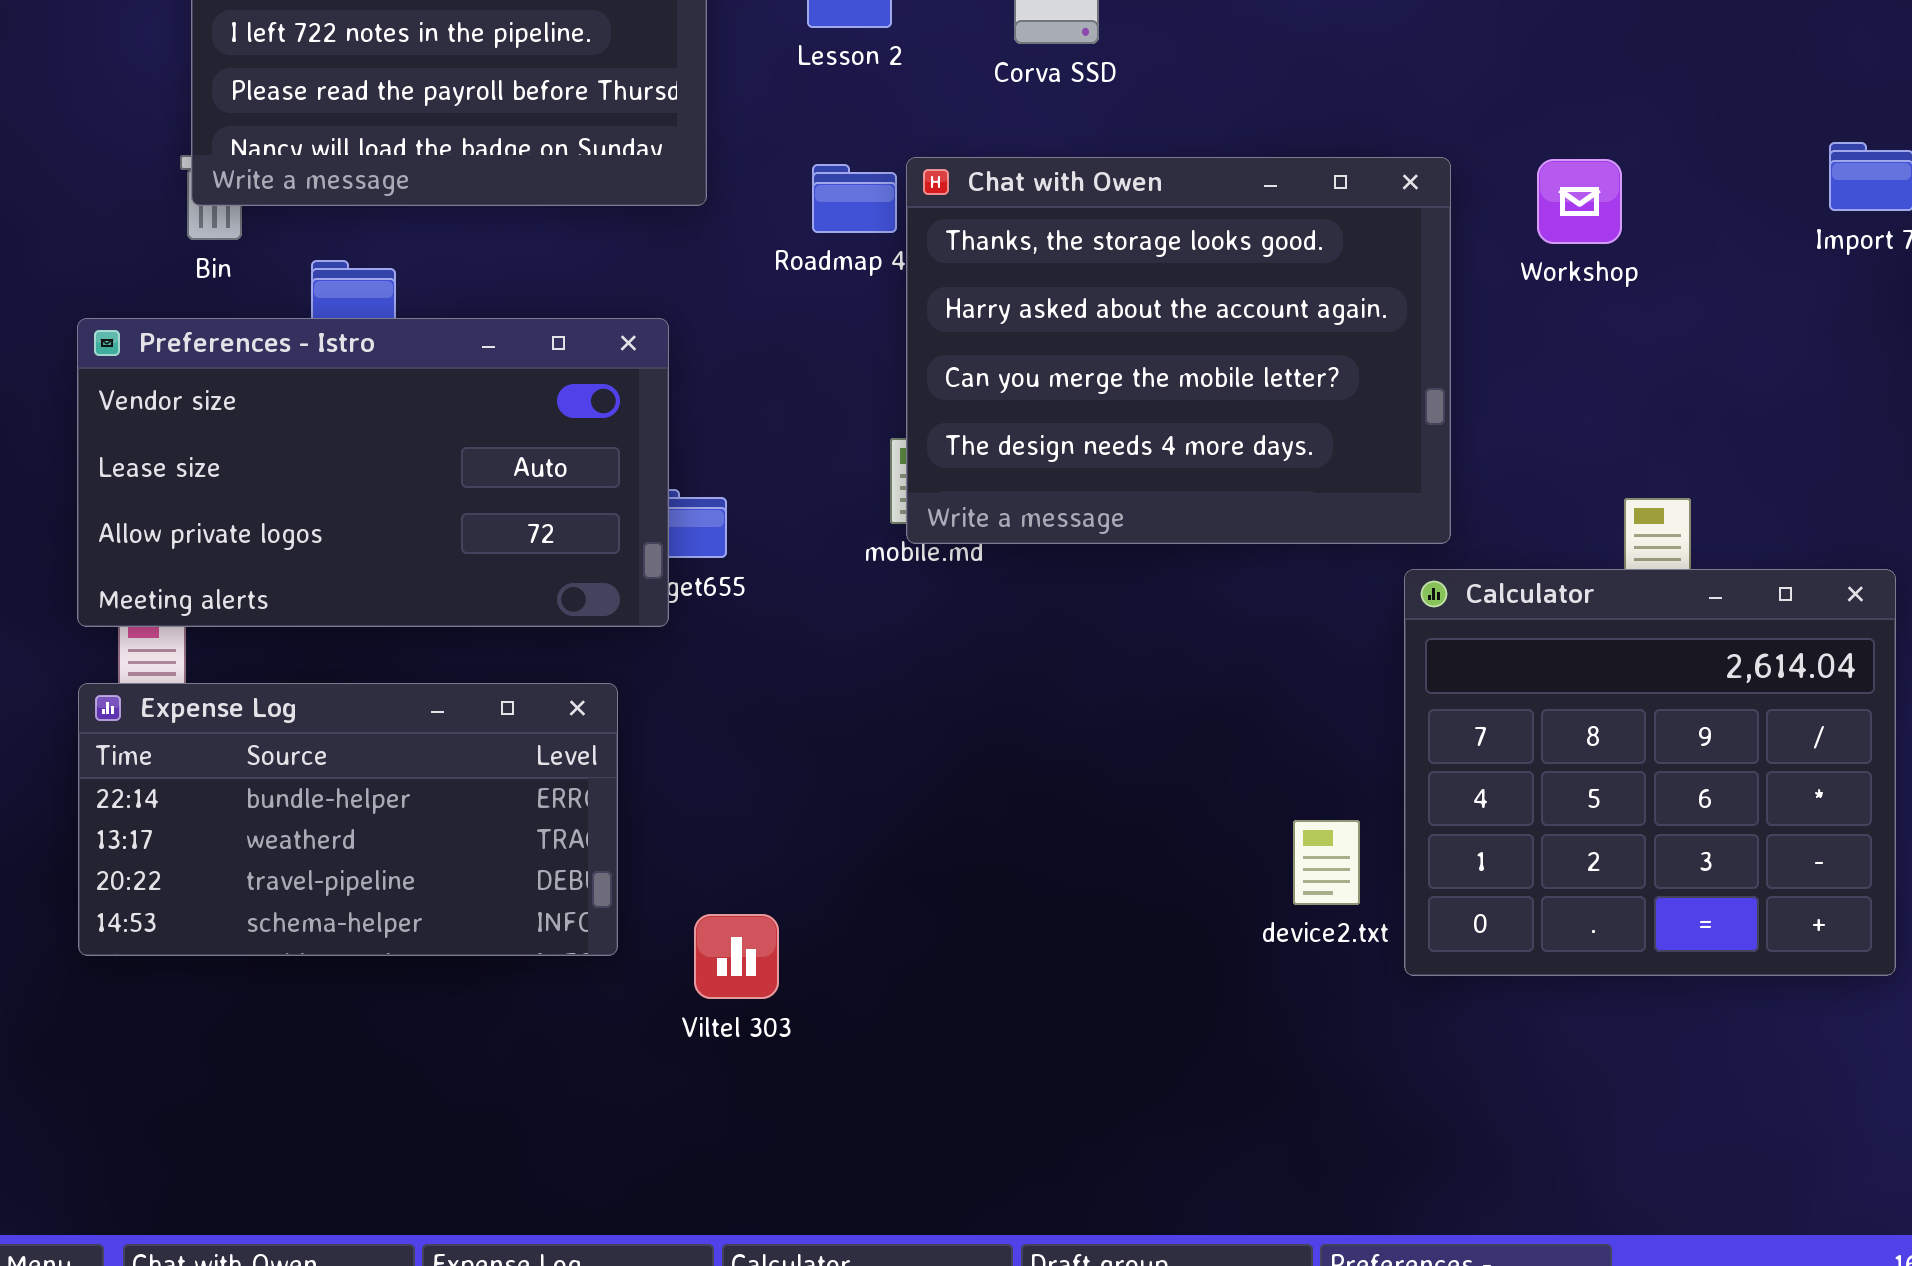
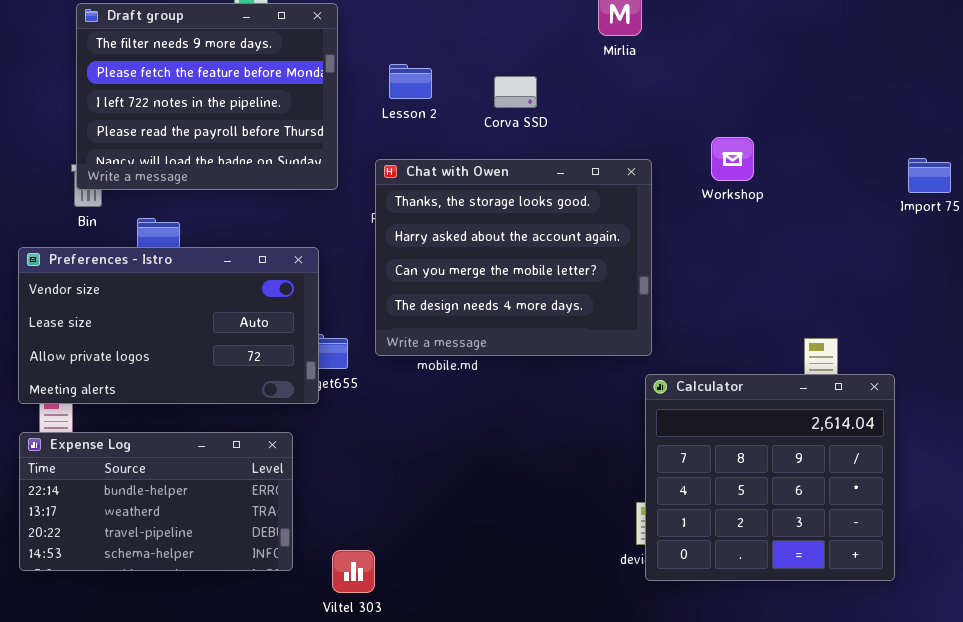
Chat with Owen: [906,157,1451,544] -> [375,159,652,356], moved
Workshop: [1537,159,1622,244] -> [711,137,754,181], moved
Calculator: [1404,569,1896,976] -> [645,374,895,581], moved

